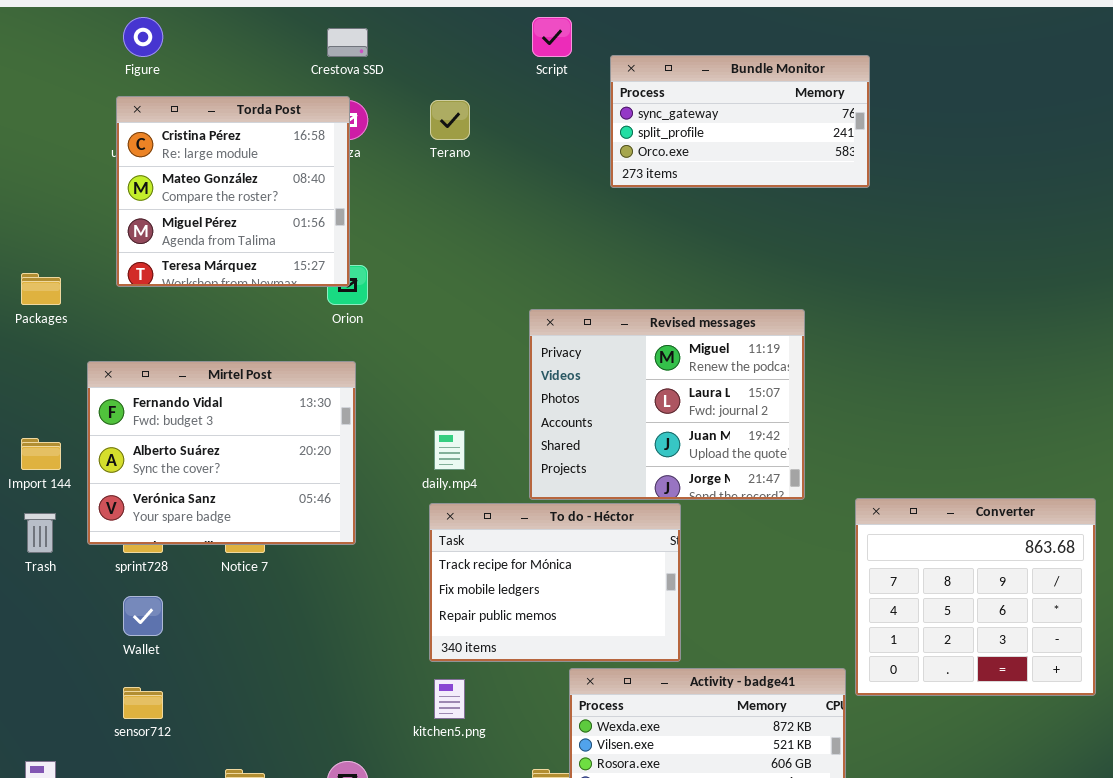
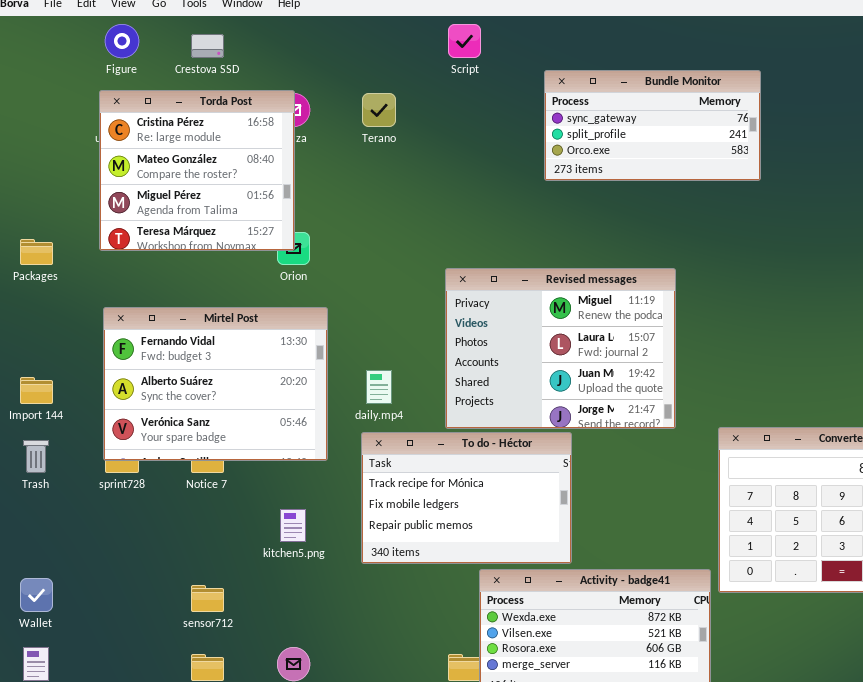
Crestova SSD: [327,28,368,57] -> [191,34,224,58], moved
Bundle Monitor: [610,55,870,188] -> [544,70,761,181], moved
Mirtel Post: [87,361,356,545] -> [103,307,328,461], moved
Wallet: [123,596,163,636] -> [20,578,53,612], moved
kitchen5.png: [434,679,465,719] -> [280,509,306,542], moved
sensor712: [123,687,163,719] -> [191,585,224,612], moved

